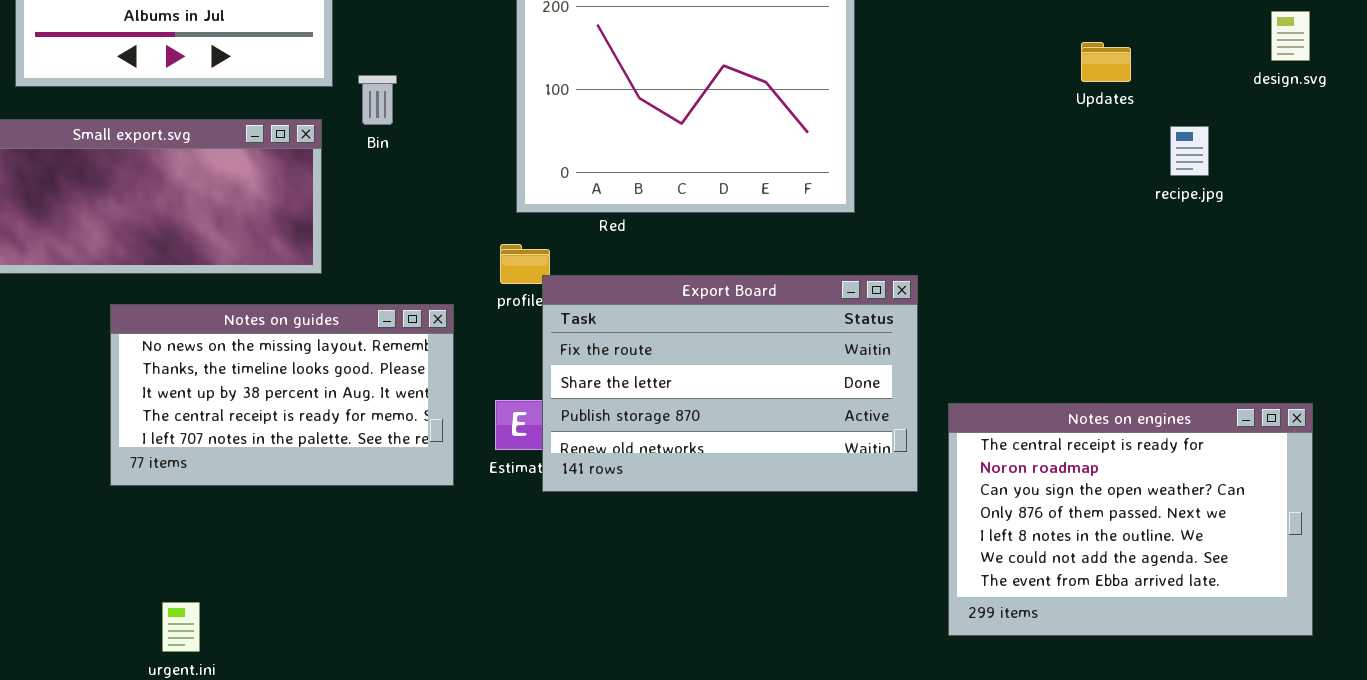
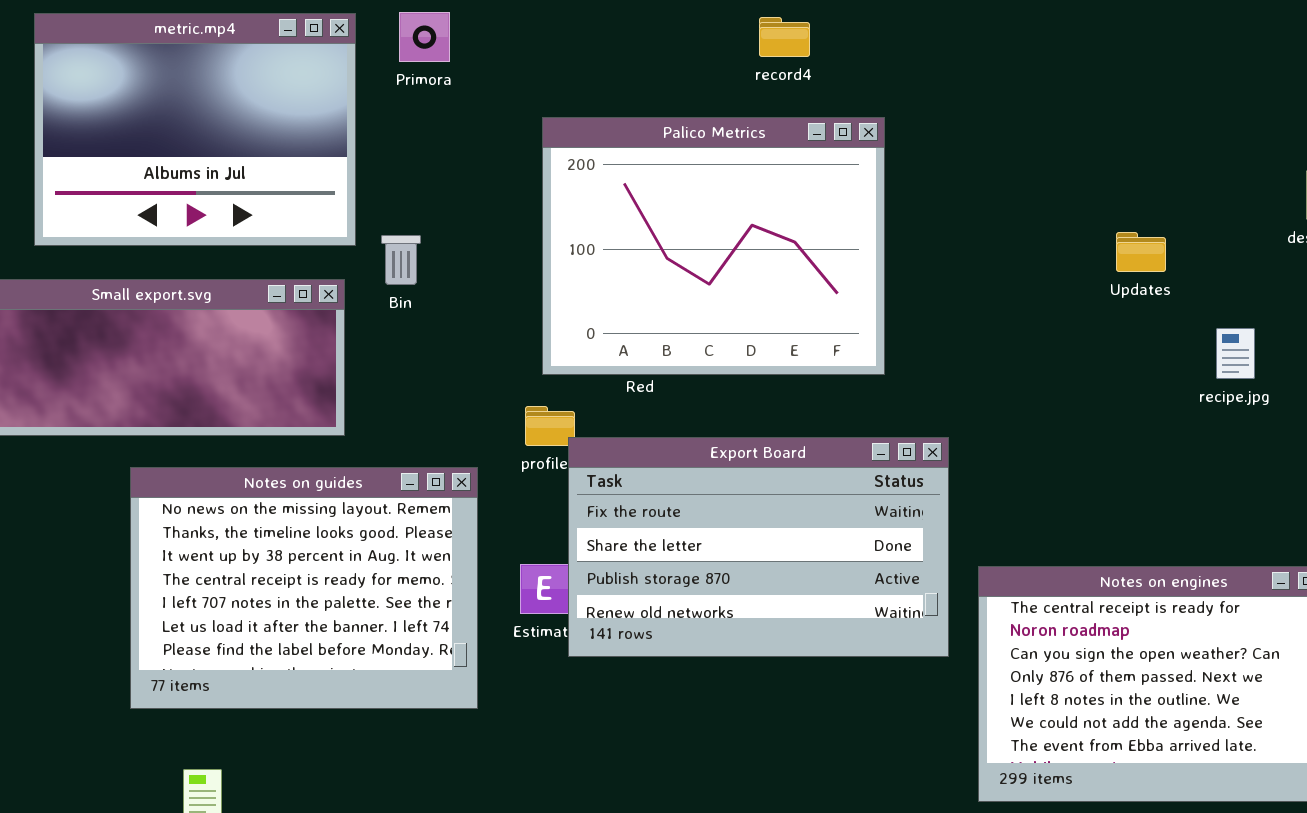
Updates: [1081,42,1131,82] -> [1116,232,1166,272], moved
recipe.jpg: [1170,126,1209,176] -> [1216,328,1255,379], moved
Notes on guides: [110,304,454,486] -> [130,467,478,709], resized

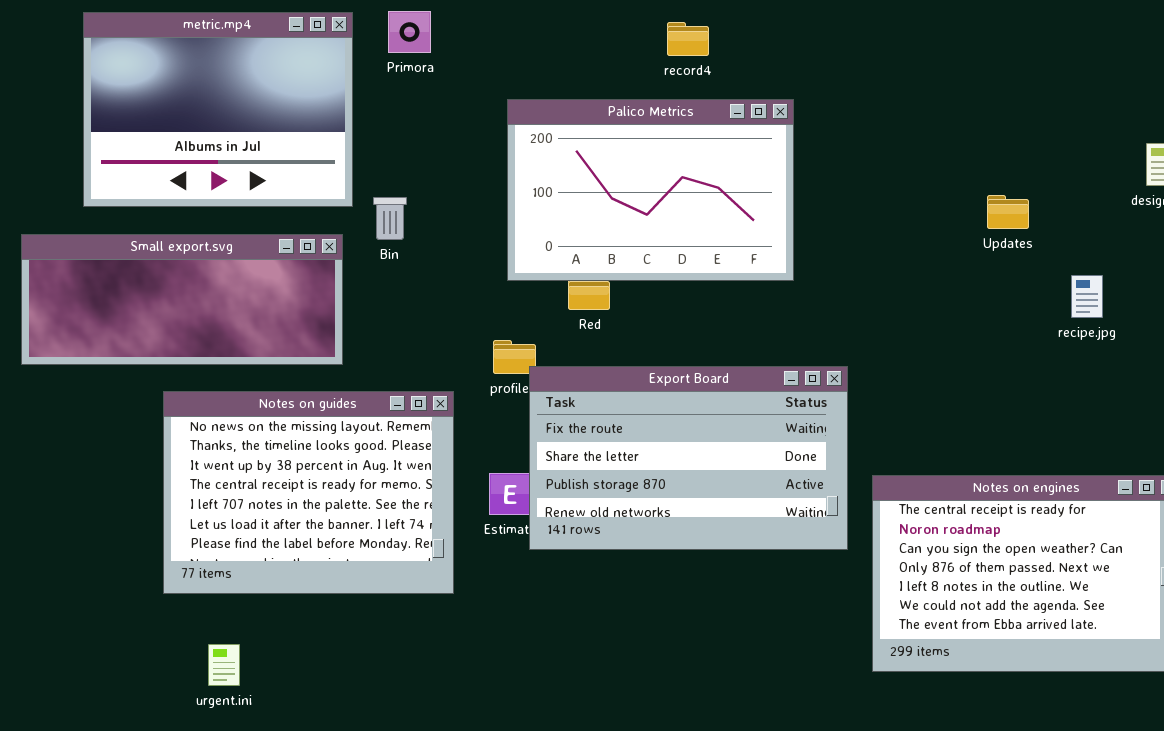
record4: [759,17,810,57] -> [667,22,709,56], moved
Palico Metrics: [542,117,885,375] -> [507,99,794,281], resized

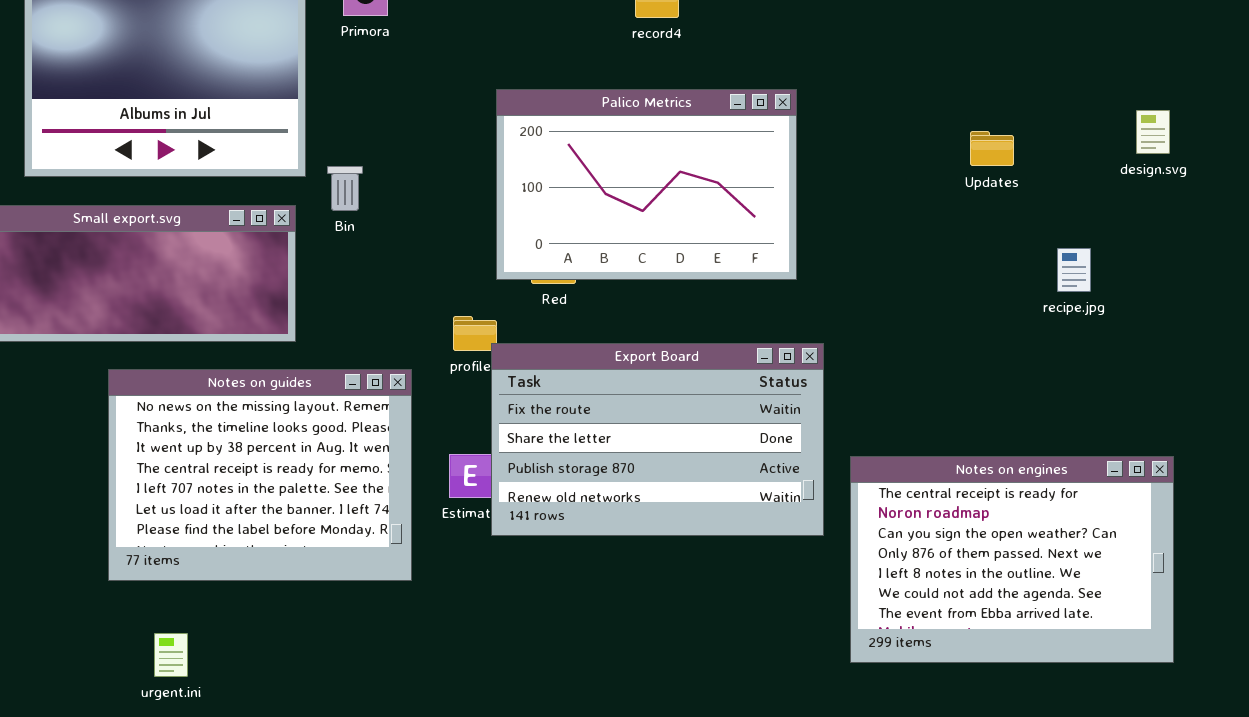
Palico Metrics: [507,99,794,281] -> [496,89,797,280], moved
Updates: [987,195,1029,229] -> [970,131,1014,166], moved

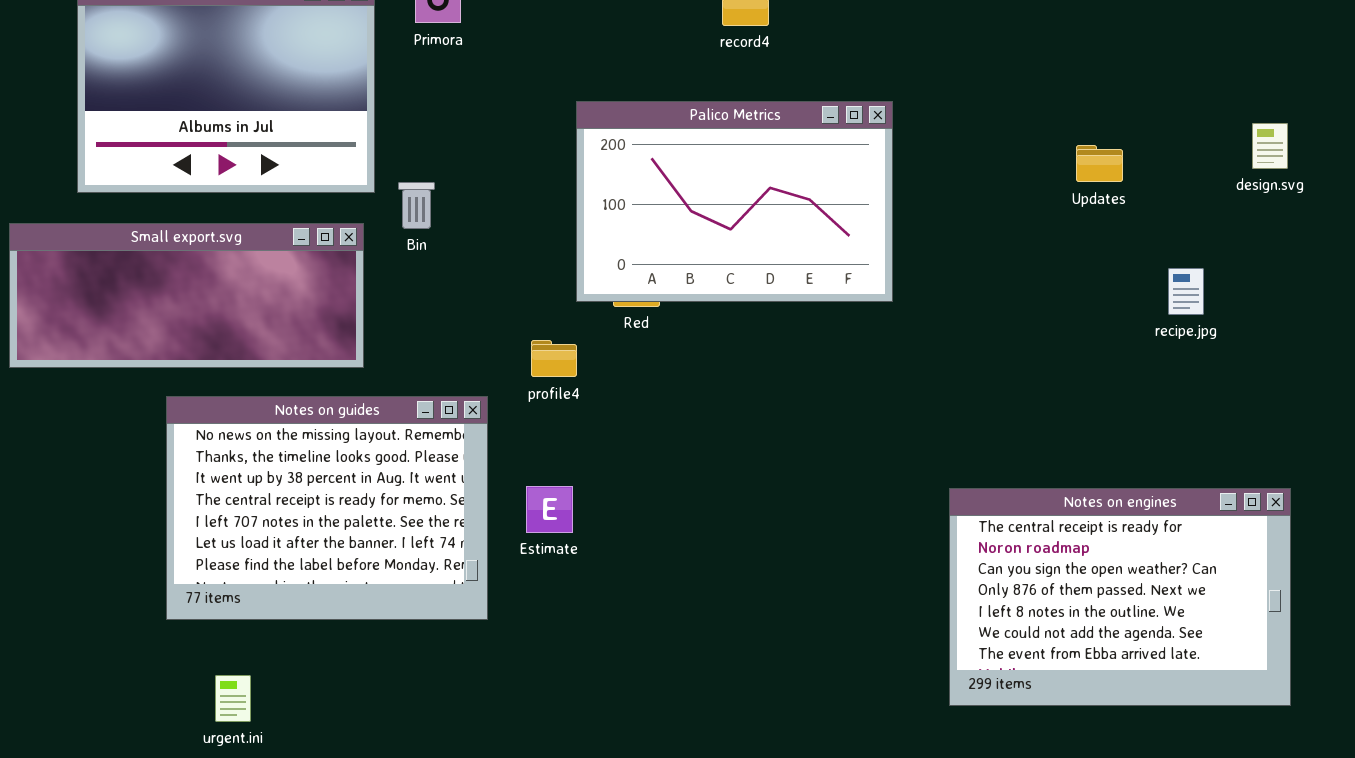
Export Board: [491,343,824,536] -> none, closed

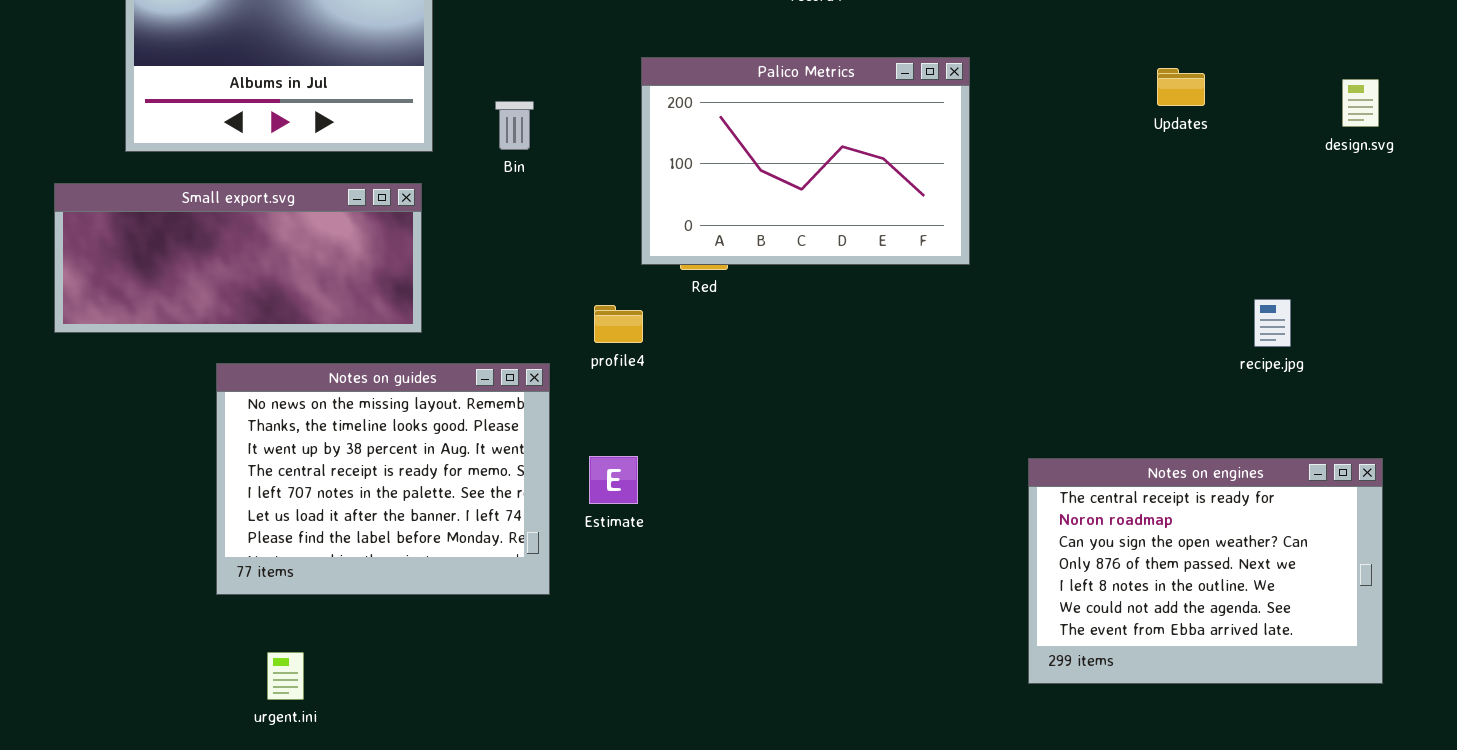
Updates: [1076,145,1123,182] -> [1157,68,1205,106], moved
Bin: [398,182,435,229] -> [495,101,534,150], moved
recipe.jpg: [1168,268,1204,315] -> [1254,299,1291,347], moved

